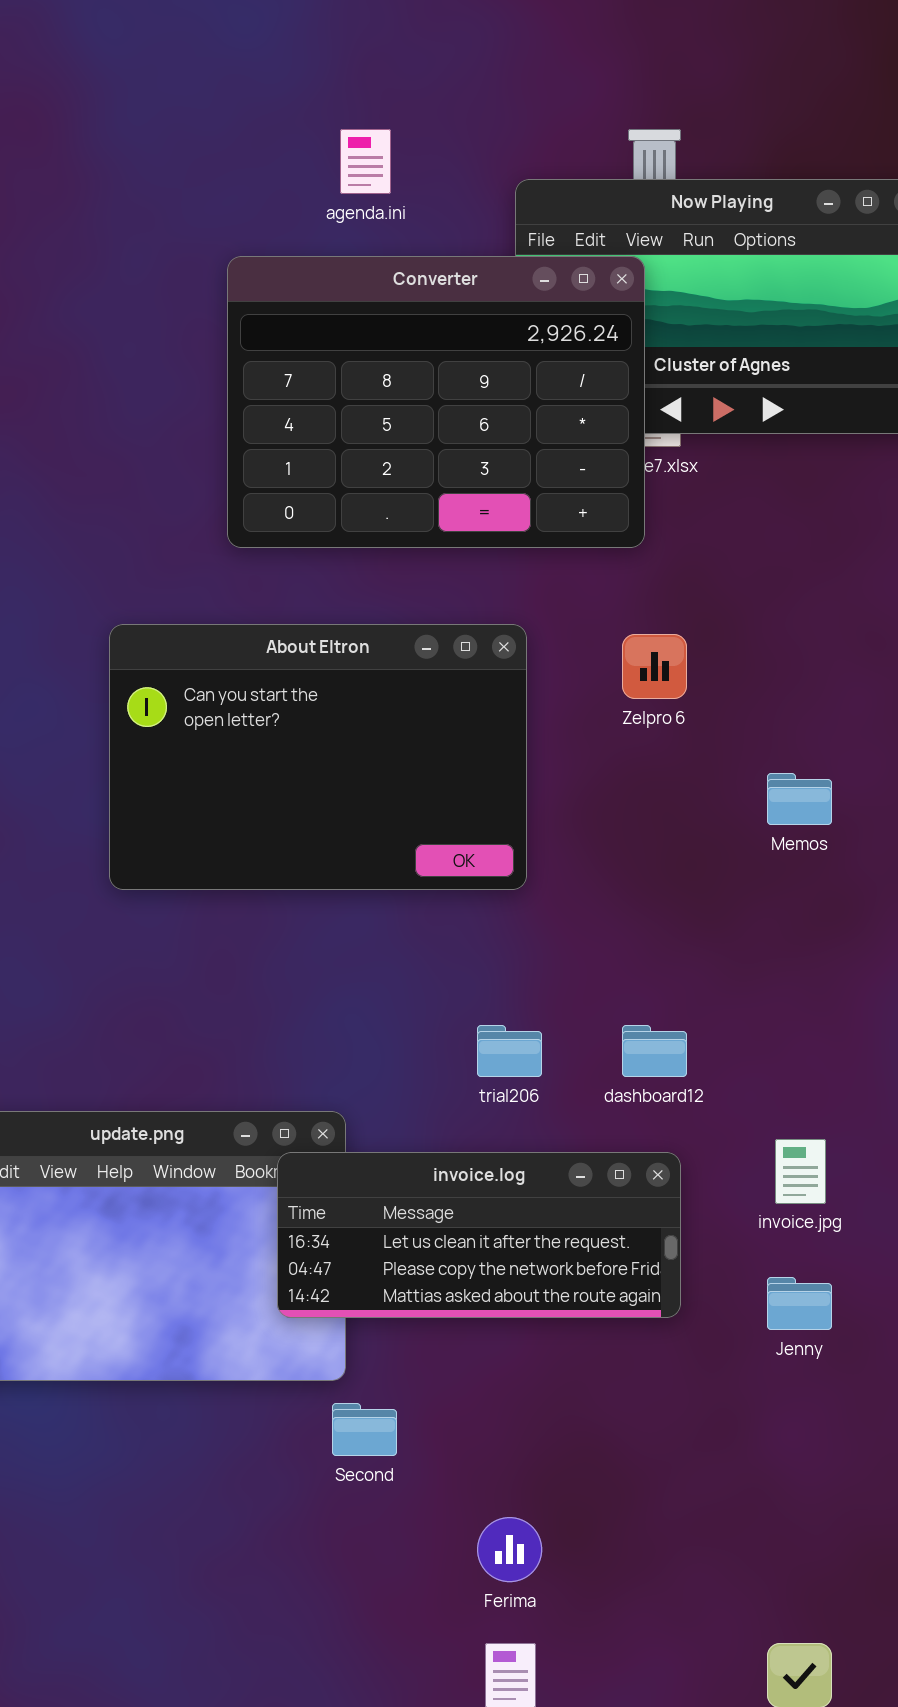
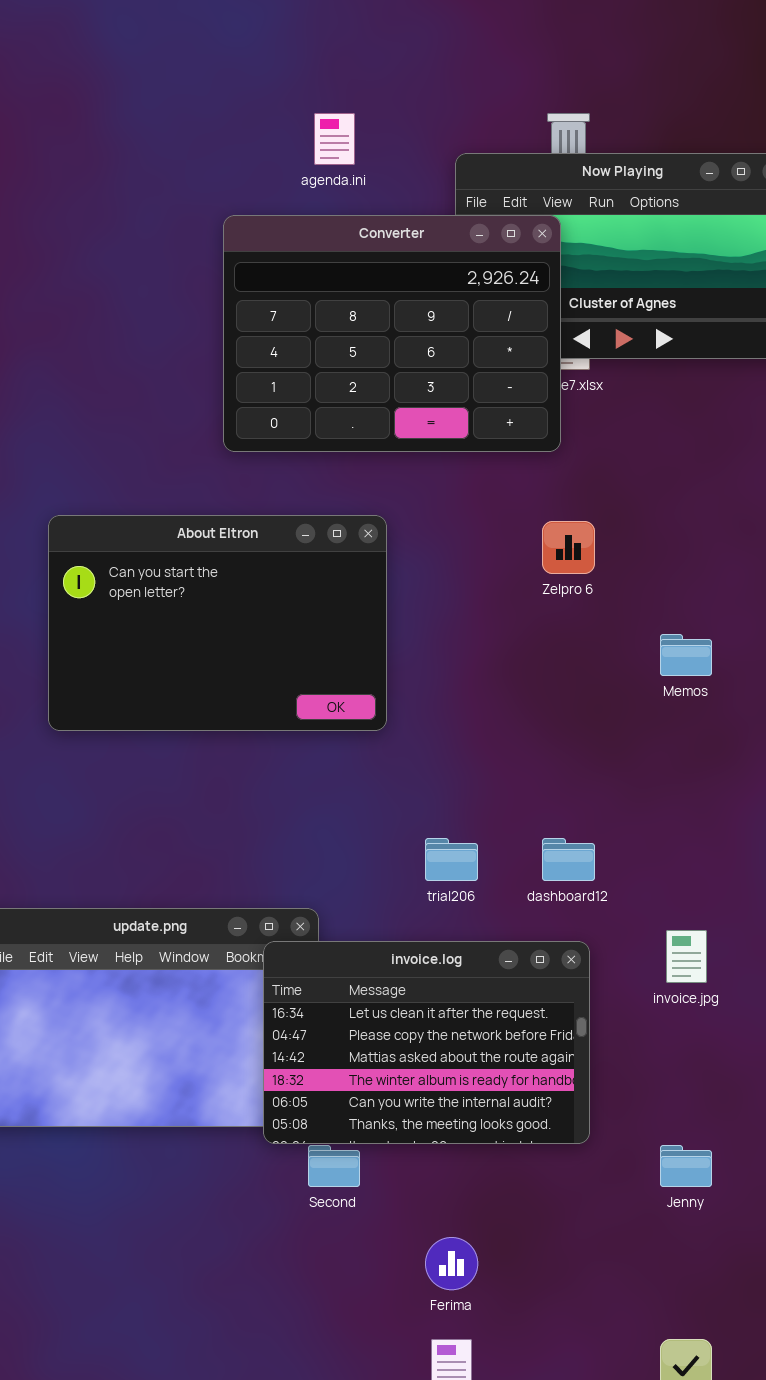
About Eltron: [109,624,527,890] -> [48,515,387,731], moved
invoice.log: [277,1152,681,1318] -> [263,941,590,1144], resized
Jenny: [767,1277,832,1330] -> [660,1145,712,1187], moved

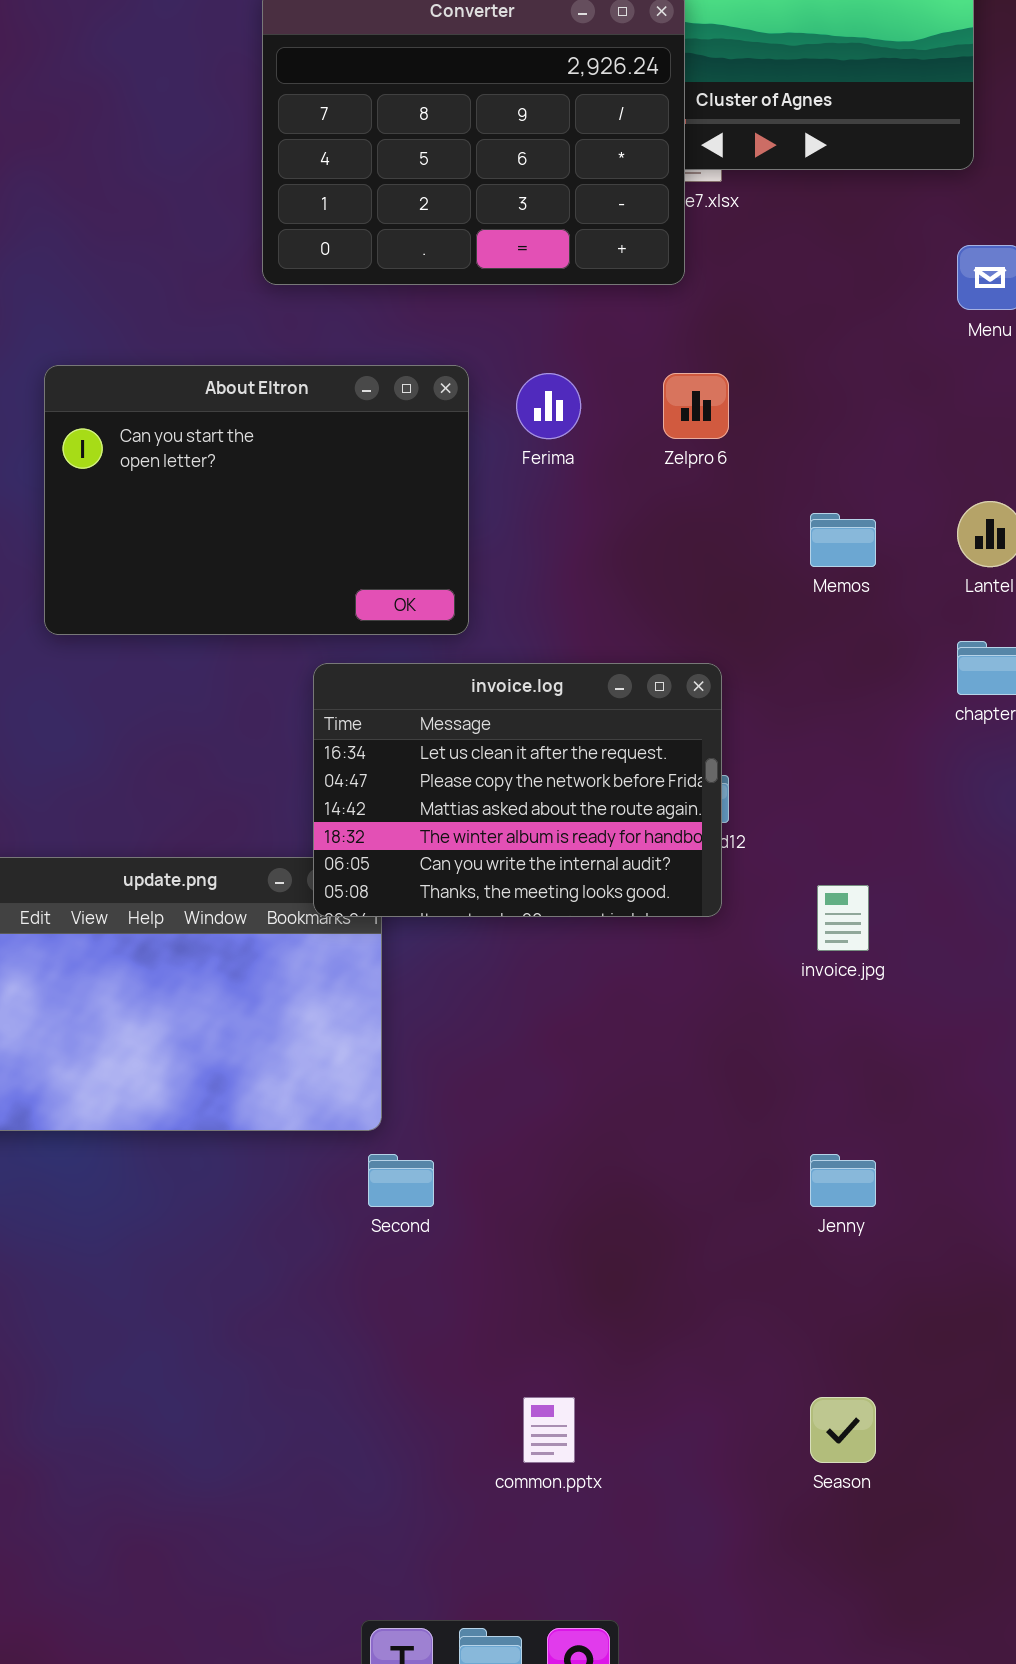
invoice.log: [263,941,590,1144] -> [313,663,722,917], moved
Ferima: [425,1237,478,1290] -> [516,373,581,439], moved

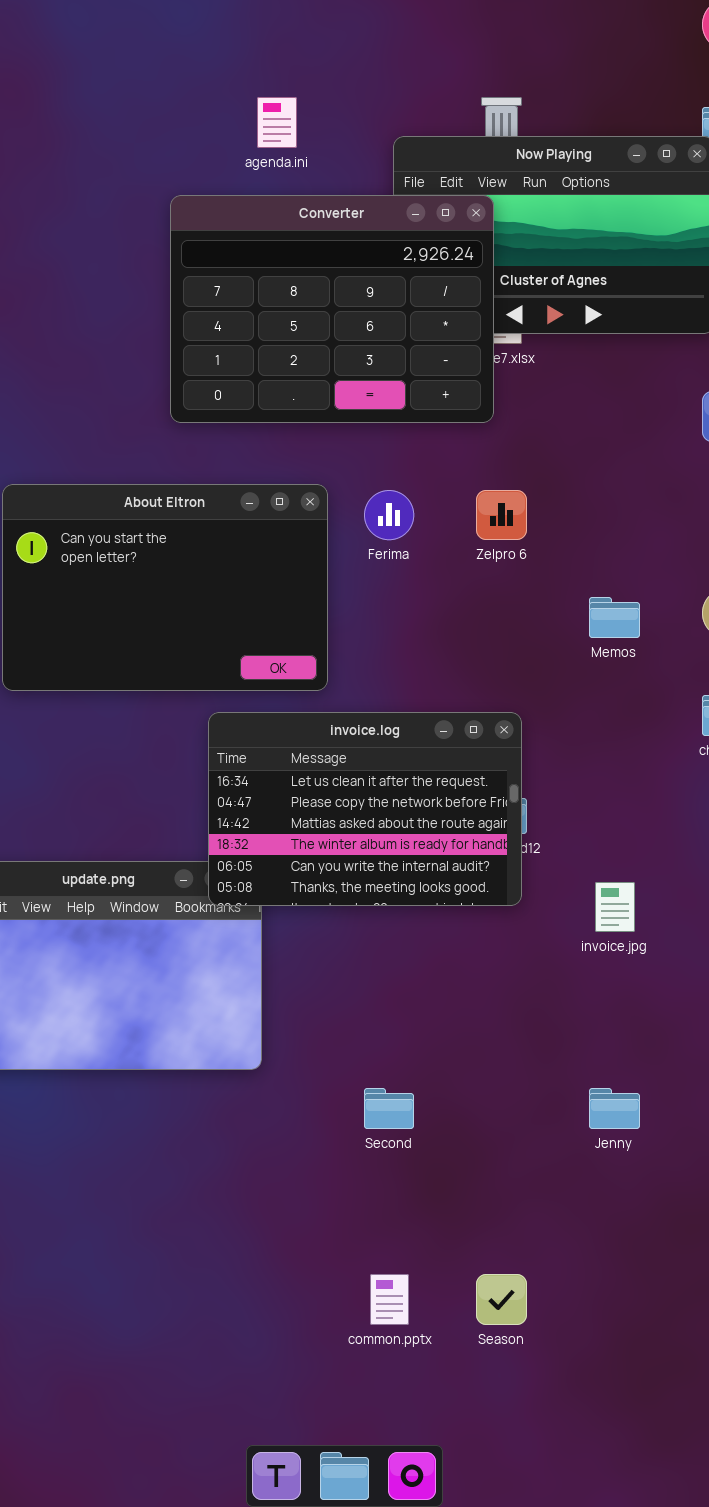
Second: [368,1154,434,1207] -> [364,1088,414,1129], moved
Season: [810,1397,876,1463] -> [476,1274,527,1325], moved

